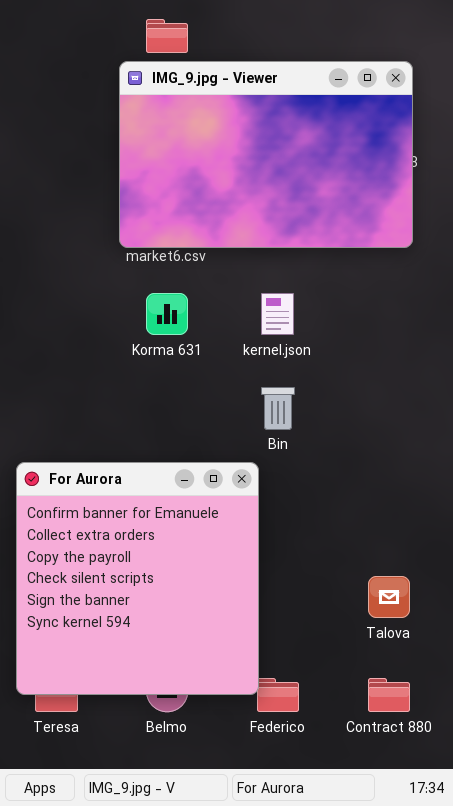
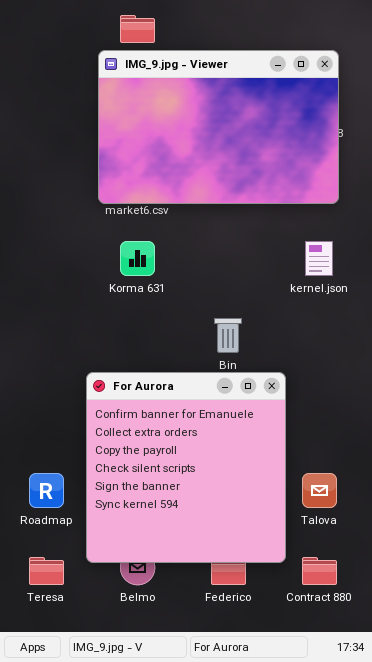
kernel.json: [261,293,294,335] -> [305,241,333,276], moved
For Aurora: [16,462,259,695] -> [86,372,286,563], moved

